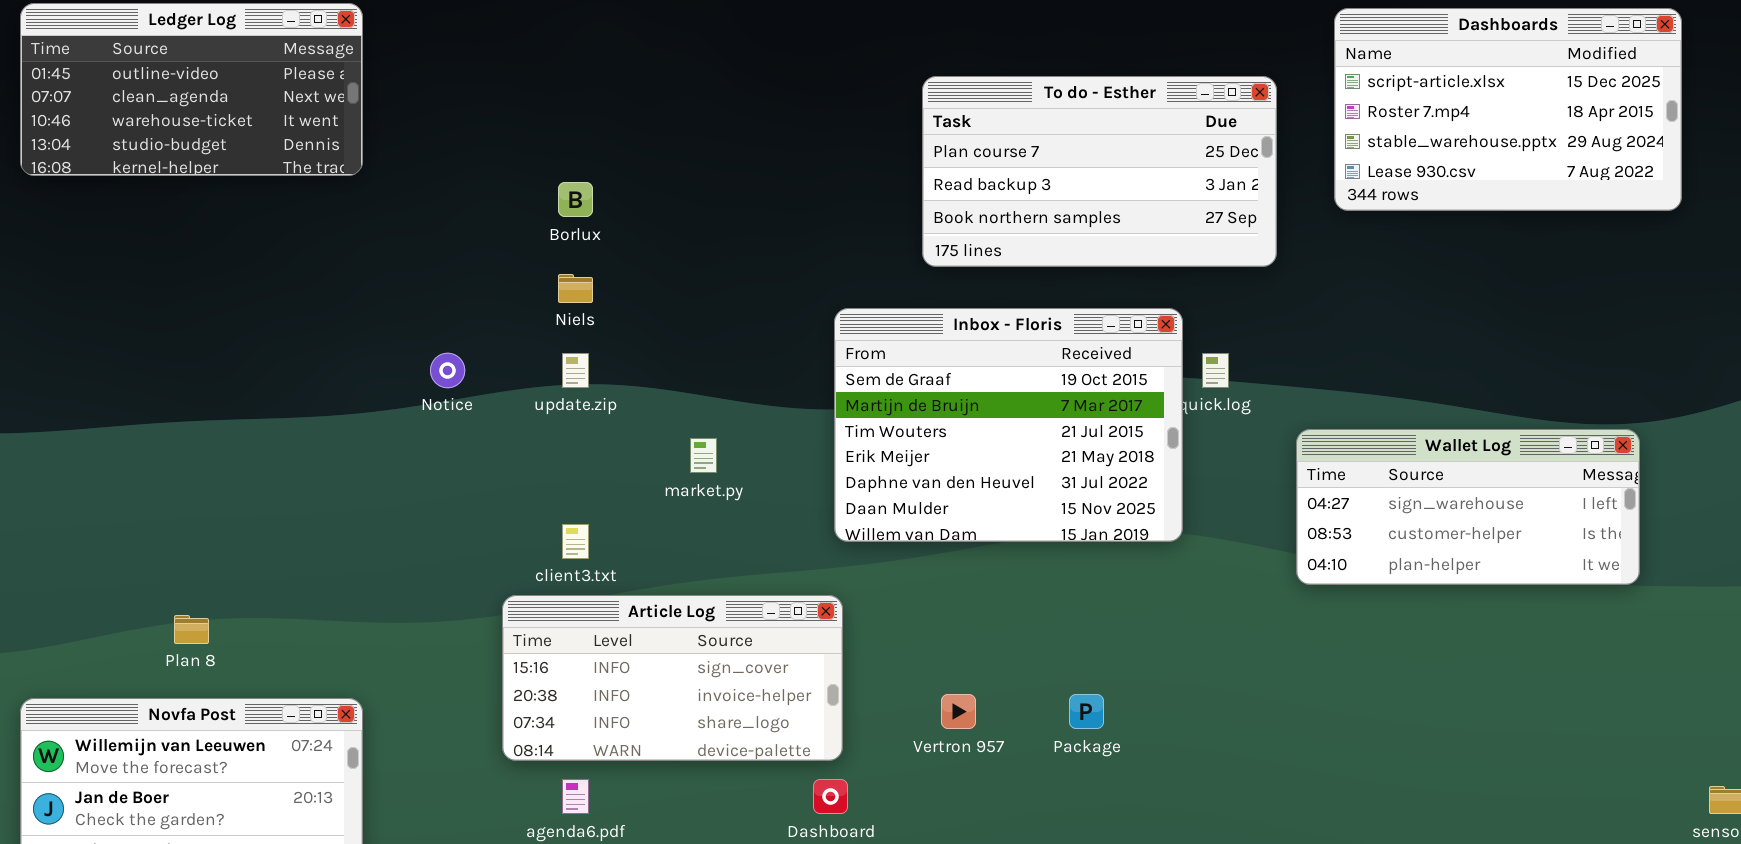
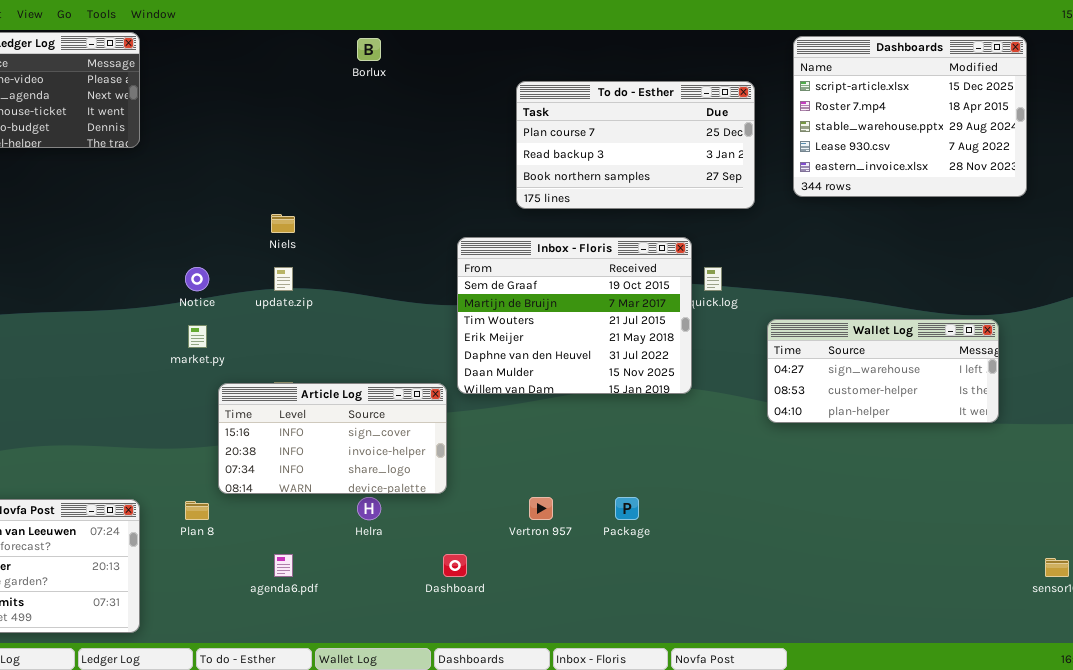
Dashboards: [1334,8,1682,211] -> [793,36,1027,197], resized
Borlux: [558,182,593,217] -> [357,38,381,61], moved
market.py: [690,438,717,473] -> [188,325,207,348], moved
Article Log: [502,595,843,761] -> [218,383,447,494], moved
Plan 8: [174,615,209,644] -> [185,501,209,520], moved

